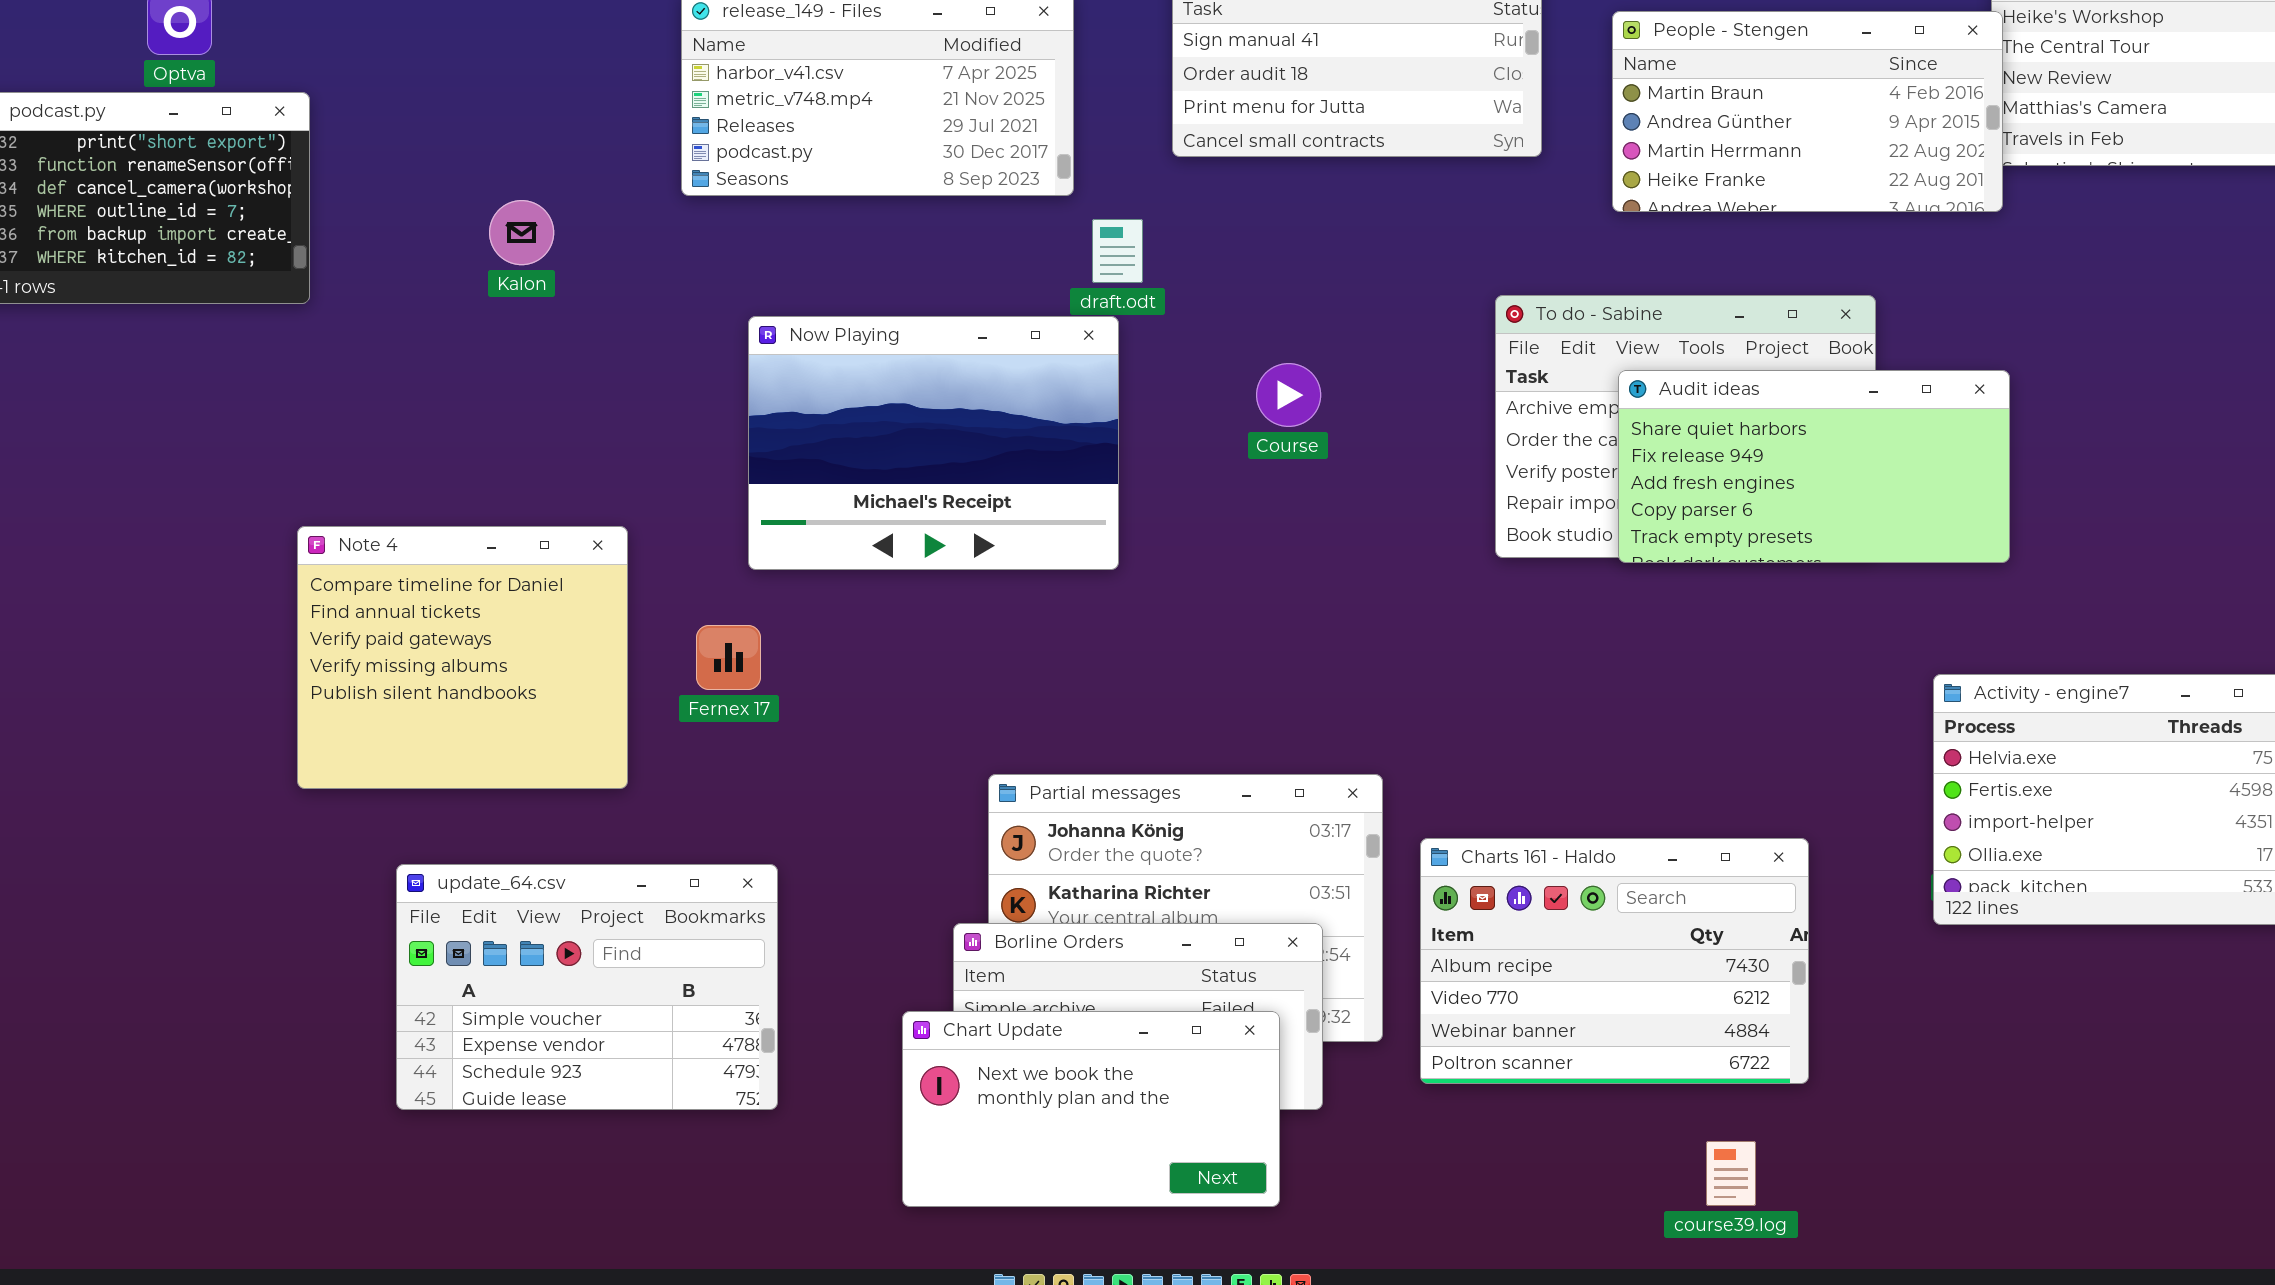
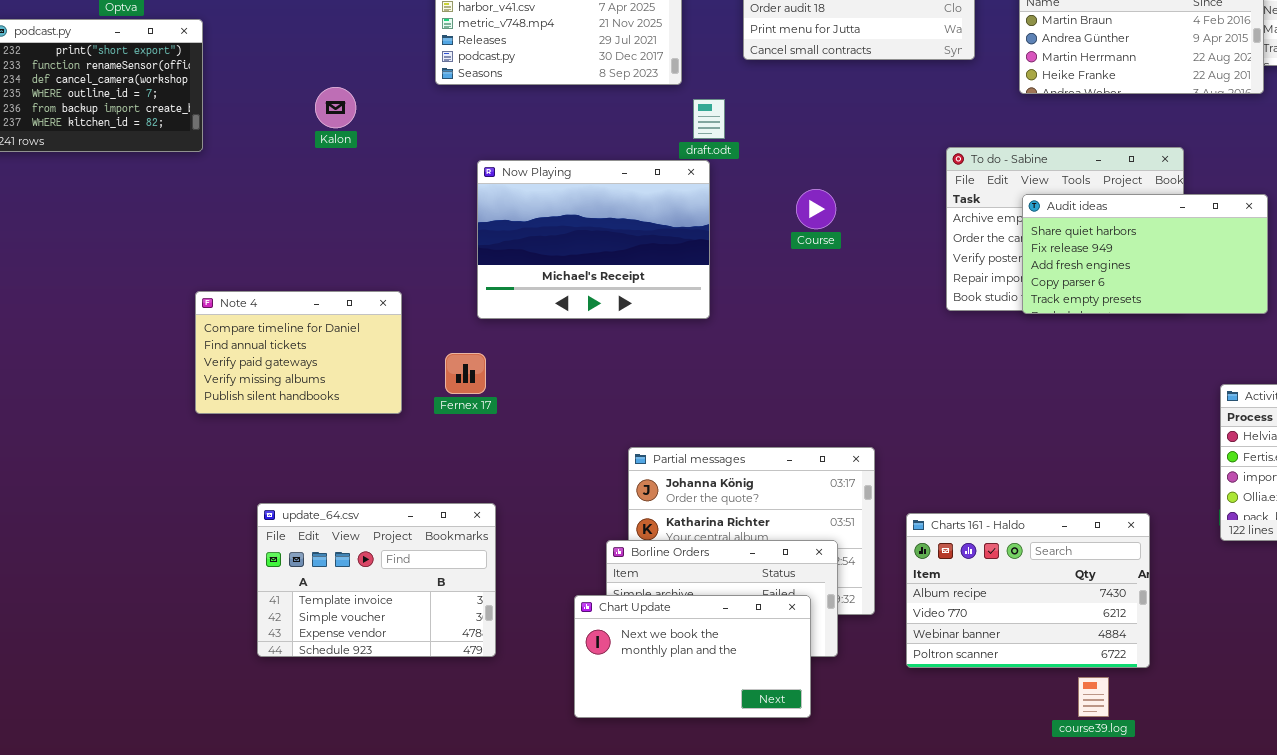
Note 4: [297,526,628,789] -> [195,291,402,414], resized
Charts 161 - Haldo: [1420,838,1809,1084] -> [906,513,1150,668], moved
update_64.csv: [396,864,778,1110] -> [257,503,496,657], scrolled up 1 row

